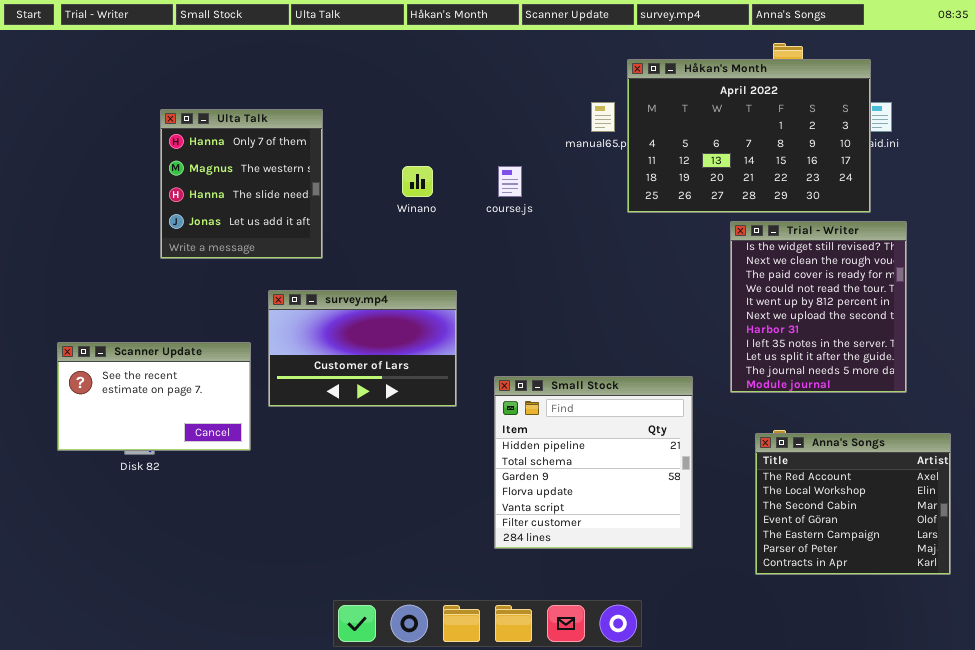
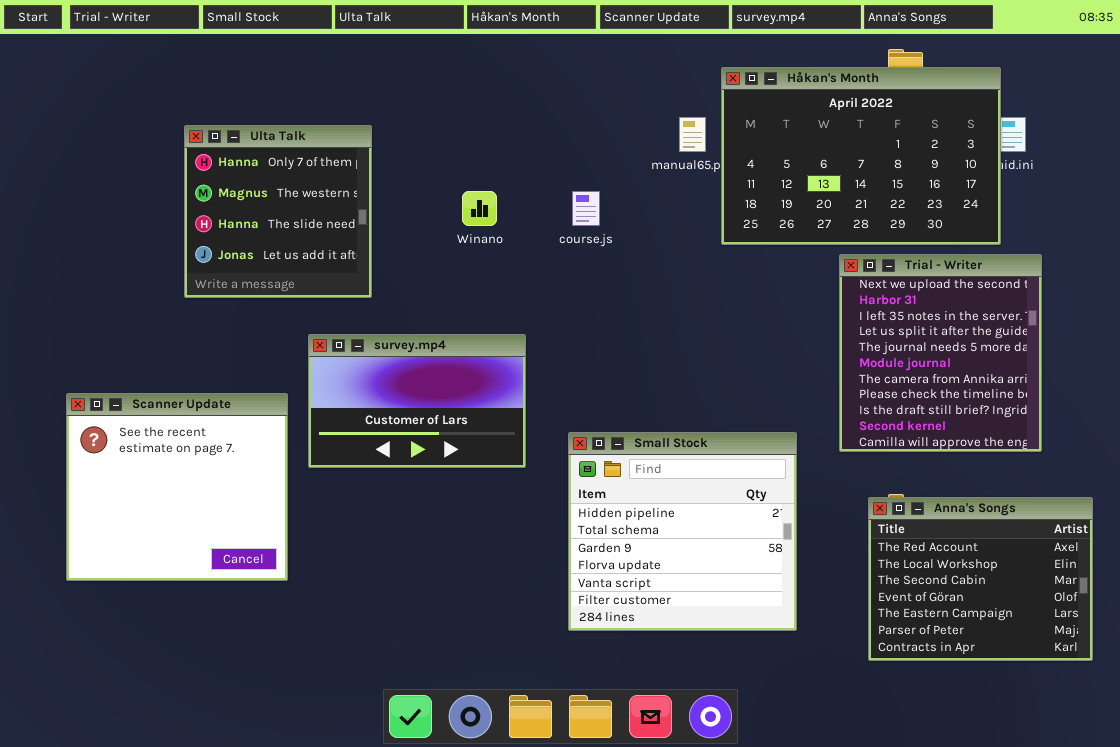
Trial - Writer: [730,221,907,393] -> [839,254,1042,452], scrolled down 5 rows
Scanner Update: [57,342,251,451] -> [66,393,288,581], resized

